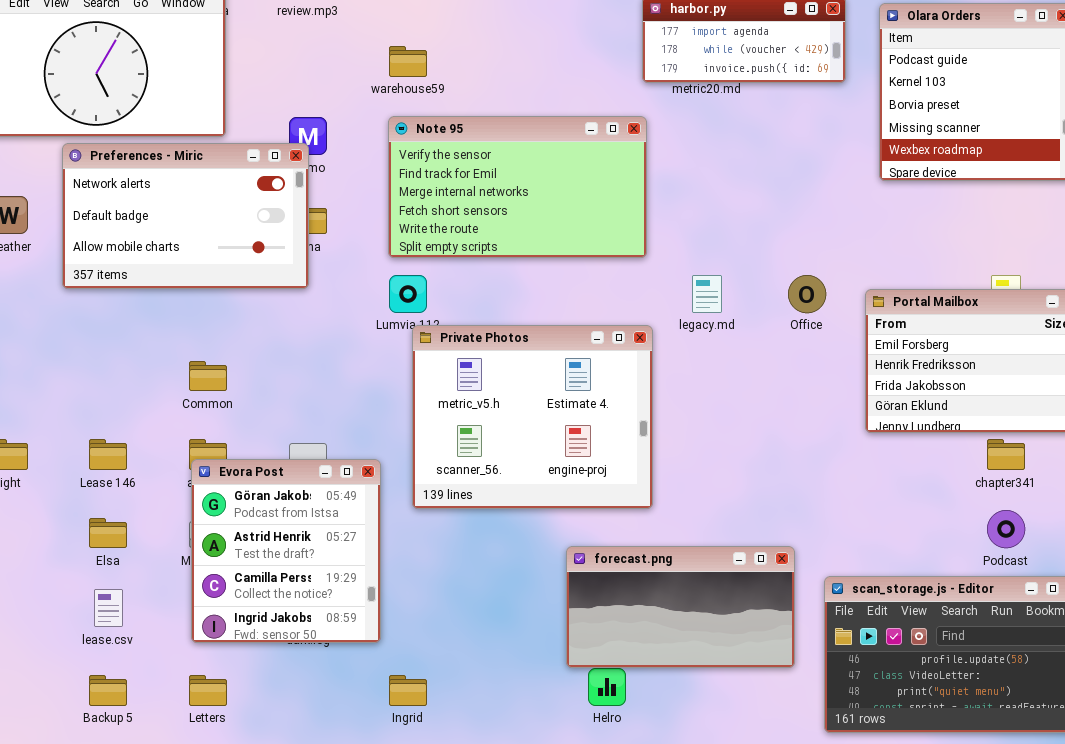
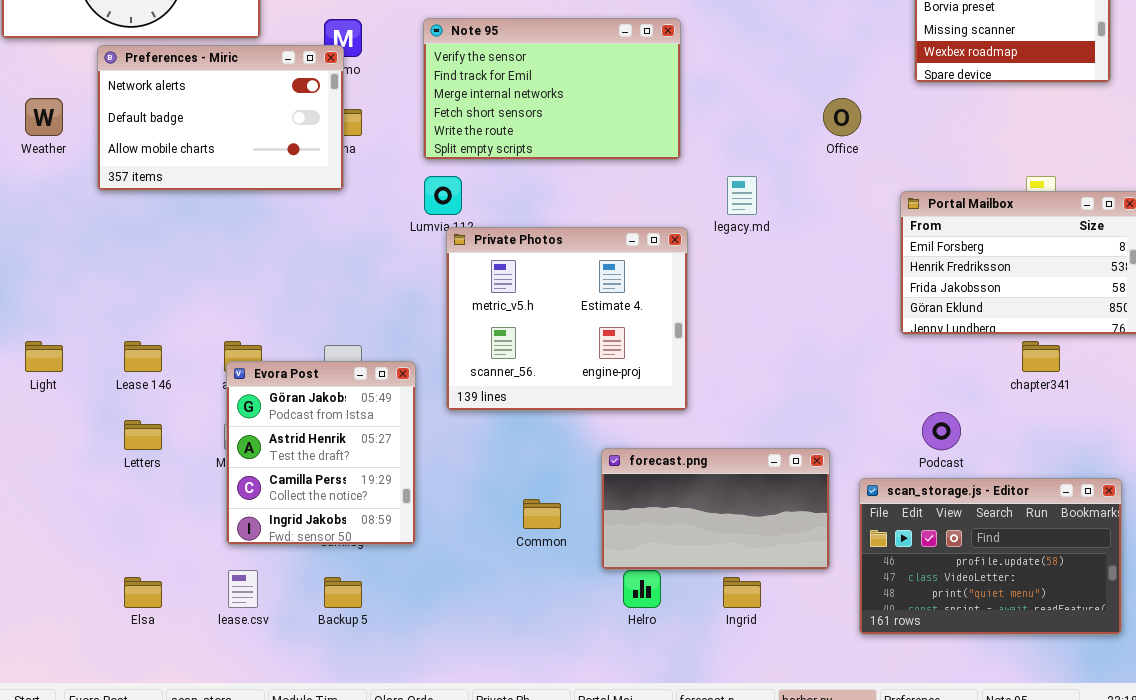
Office: [788,275,826,313] -> [823,98,861,136], moved
Common: [189,361,227,391] -> [523,499,561,529], moved
Podcast: [987,510,1025,548] -> [922,412,961,450], moved
Elsa: [89,518,127,548] -> [124,577,162,608], moved
lease.csv: [94,589,123,627] -> [228,570,258,608], moved
Backup 5: [89,675,127,706] -> [324,577,362,608], moved
Letters: [189,675,227,706] -> [124,420,162,450], moved
Ingrid: [389,675,427,706] -> [723,577,761,608], moved

